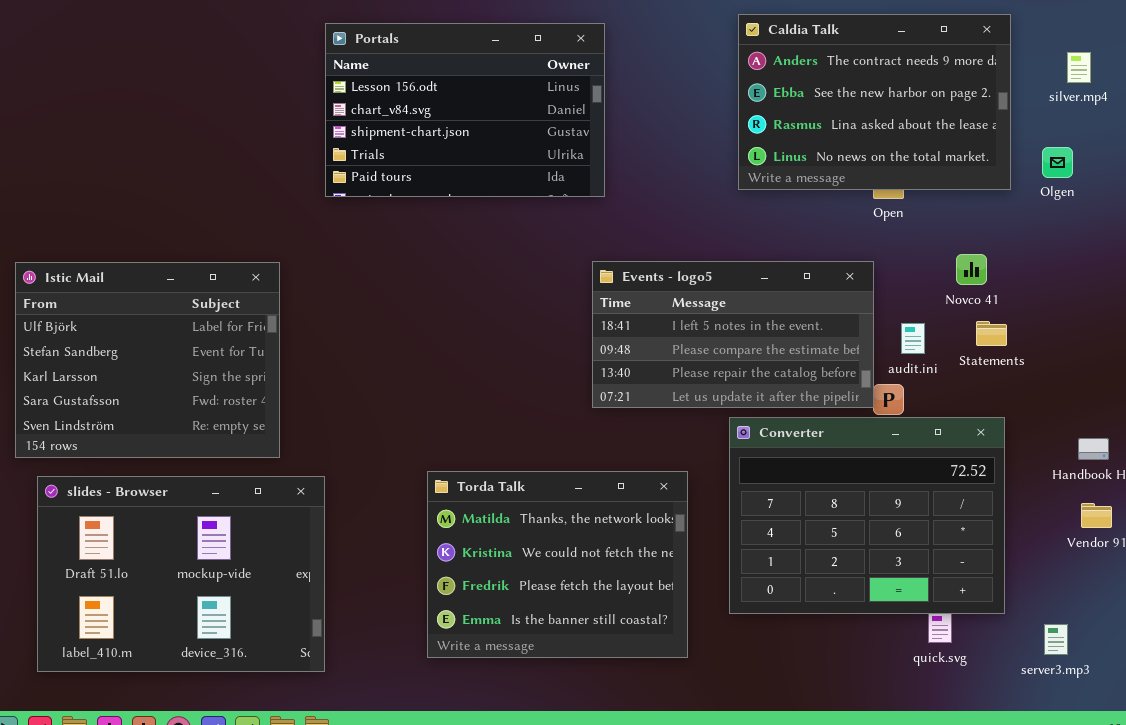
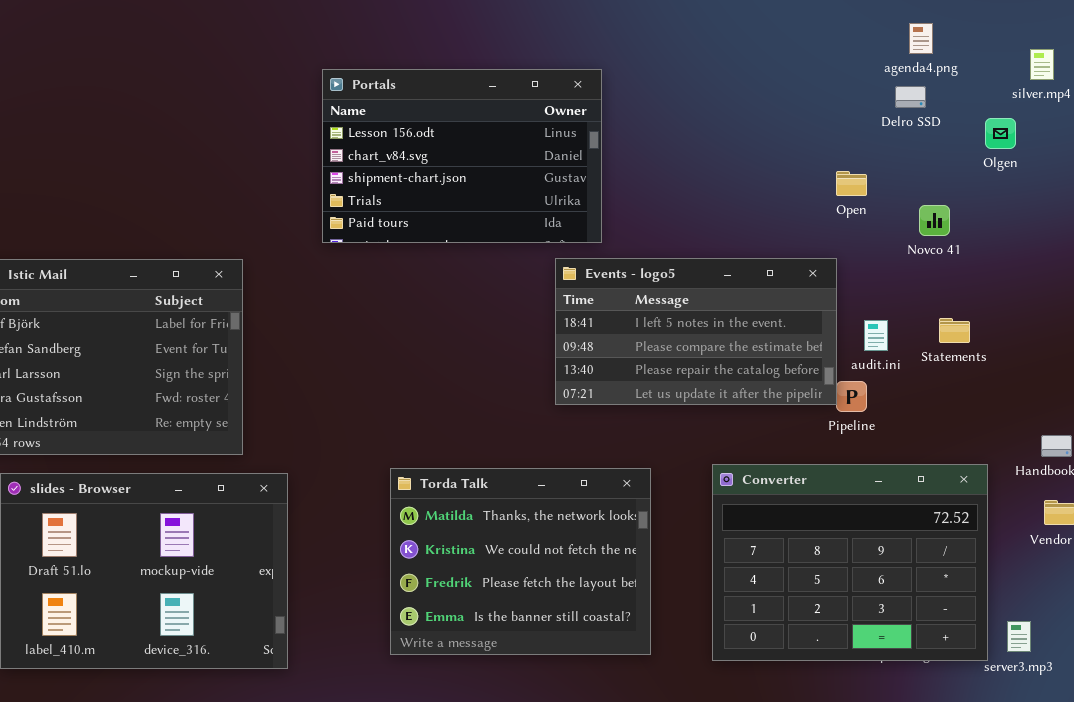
Caldia Talk: [738,14,1011,190] -> none, closed
Portals: [325,23,605,197] -> [322,69,602,243], moved
Olgen: [1042,147,1073,178] -> [985,118,1016,149], moved
Novco 41: [956,254,987,285] -> [919,205,950,236], moved
Converter: [729,417,1005,614] -> [712,464,988,661], moved

